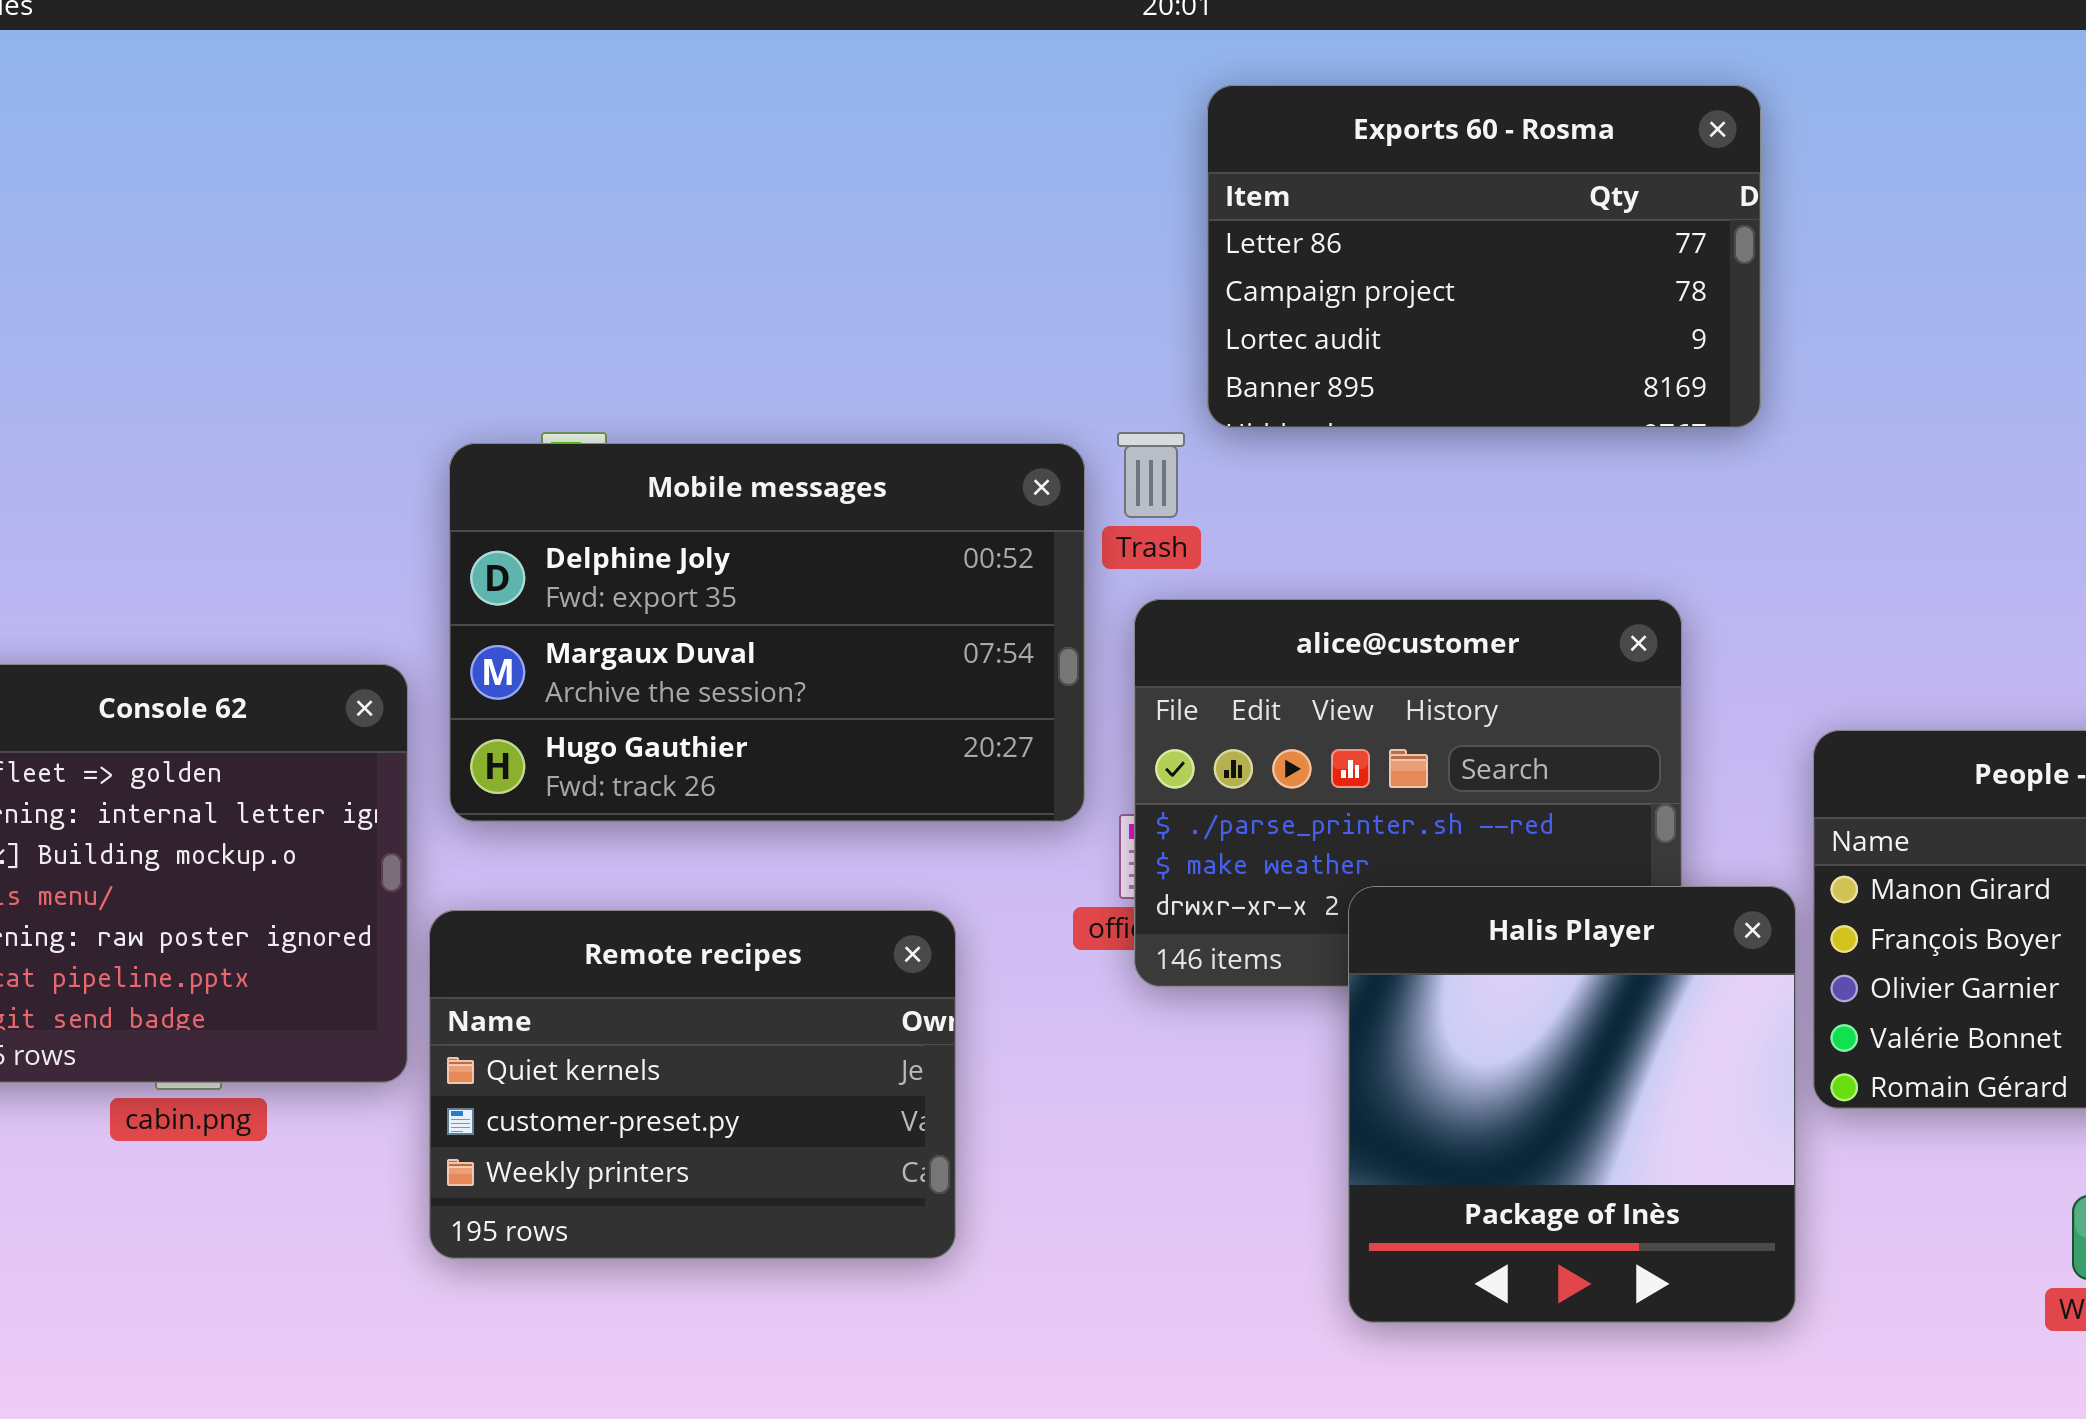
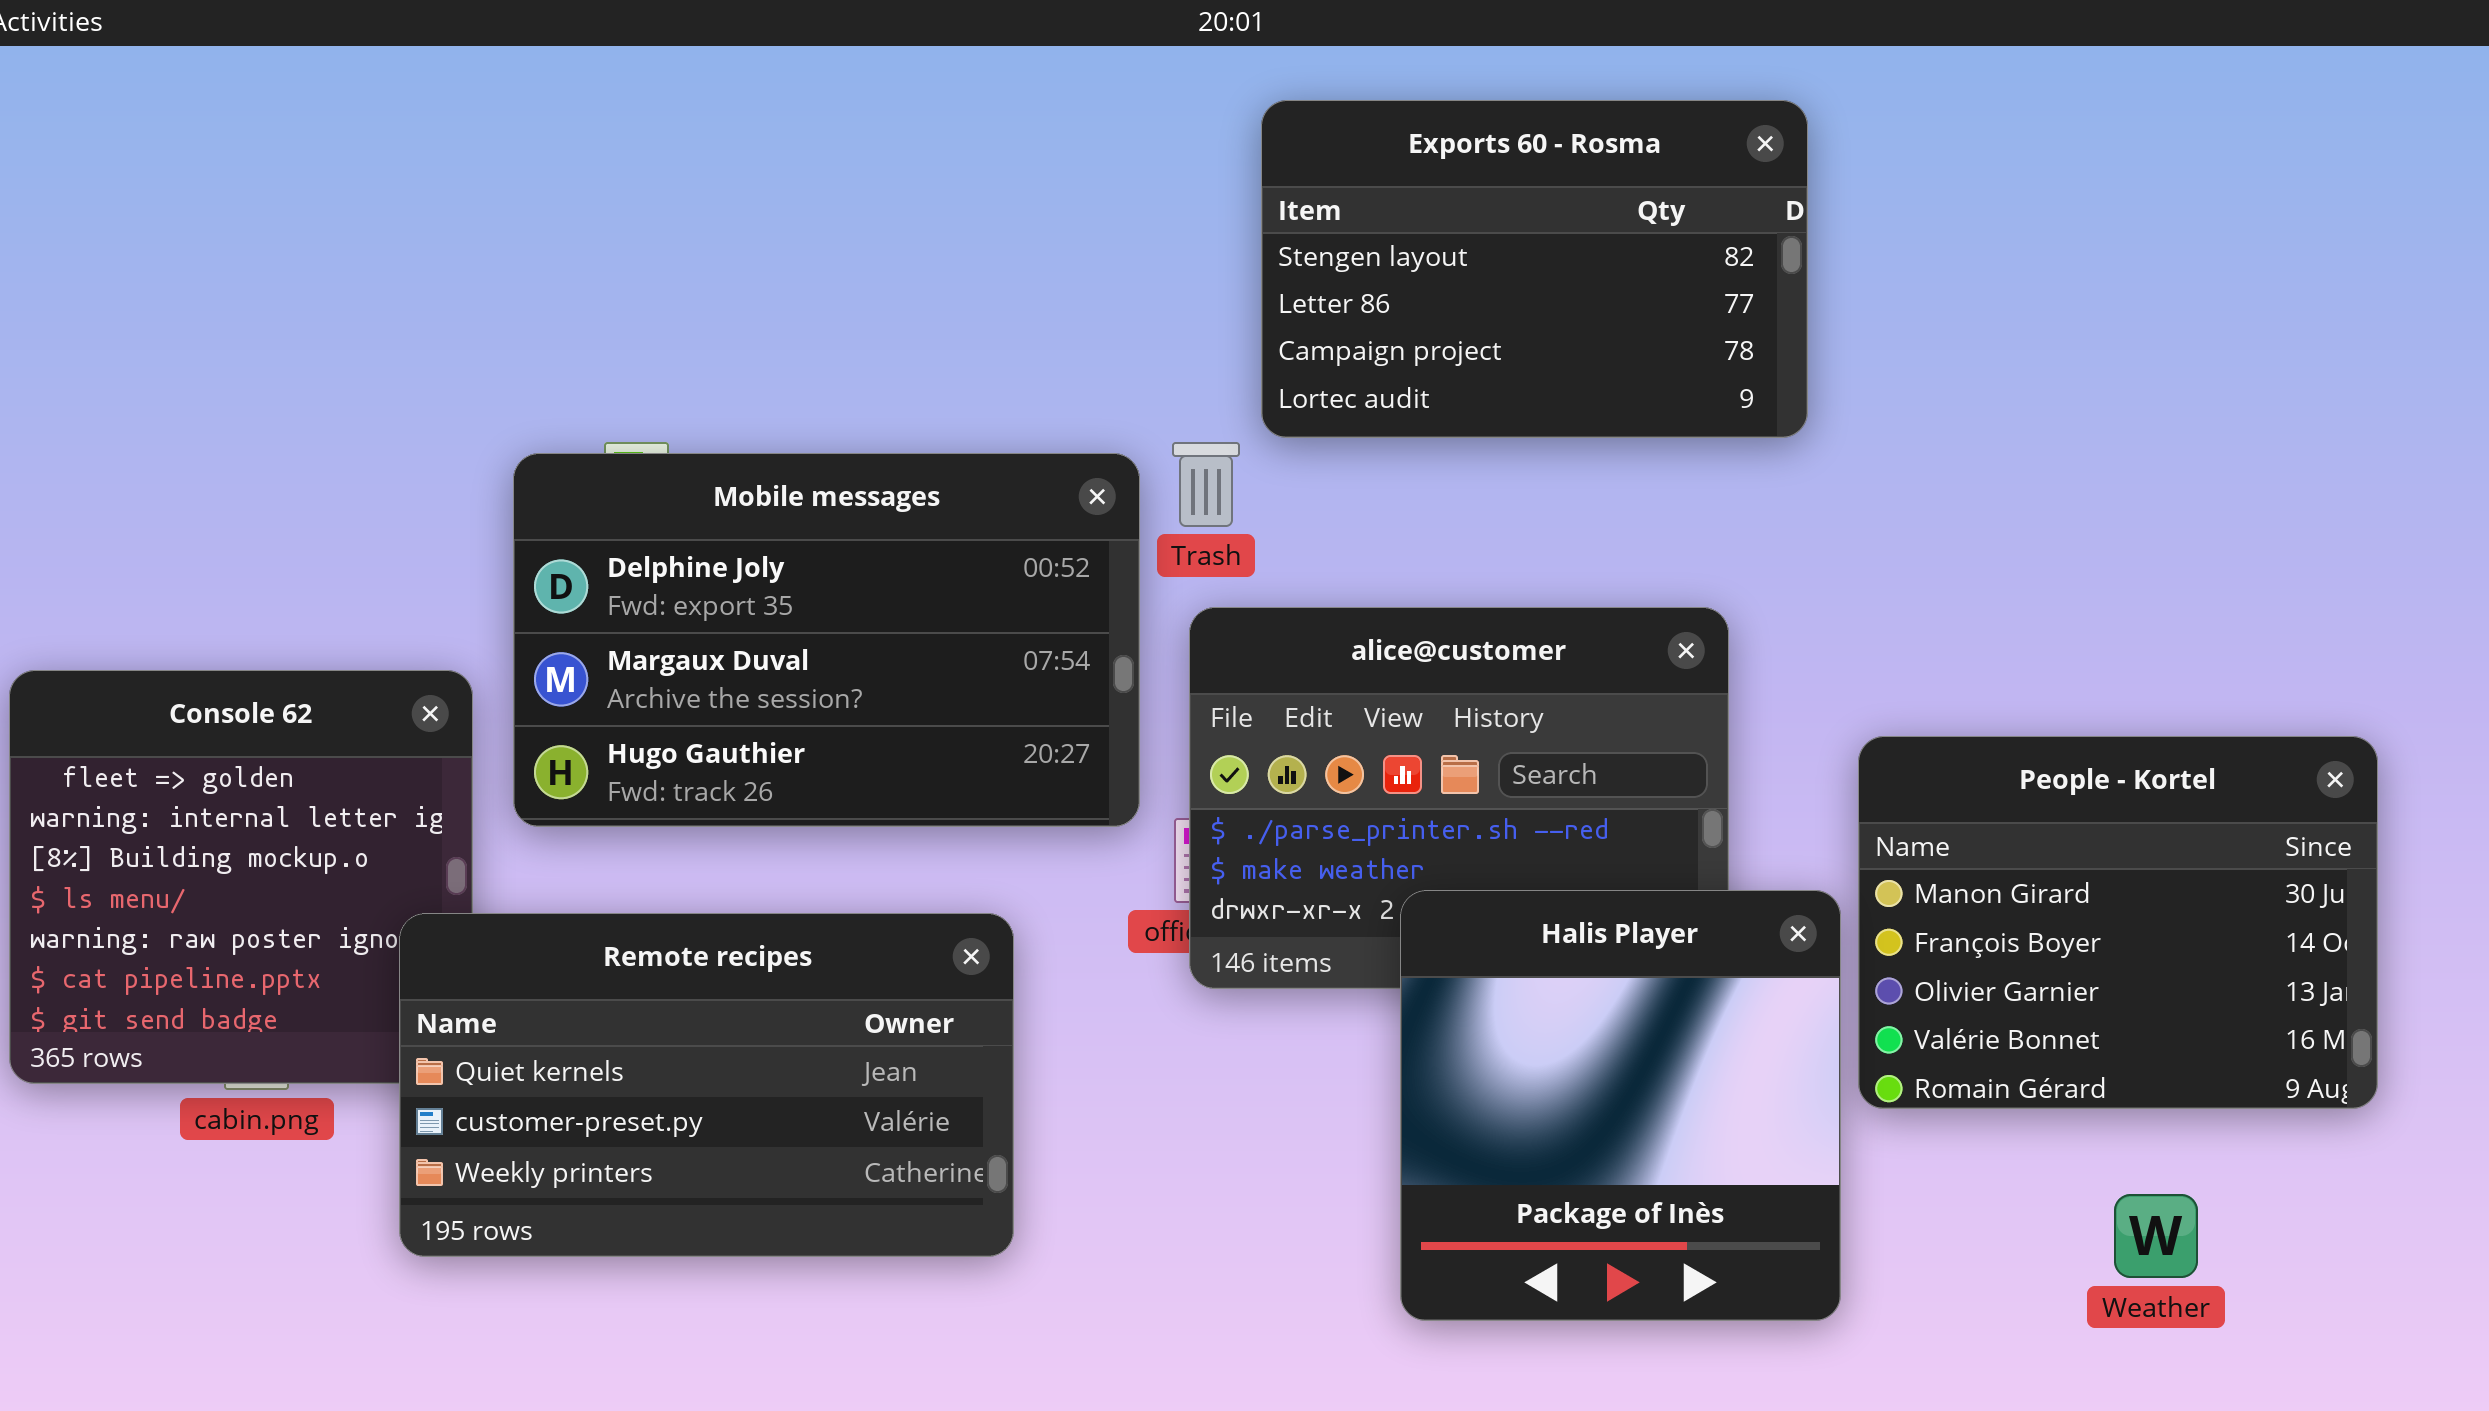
Exports 60 - Rosma: [1207,85,1761,428] -> [1261,100,1808,438], scrolled up 1 row
Remote recipes: [429,910,956,1259] -> [399,913,1014,1257], resized

